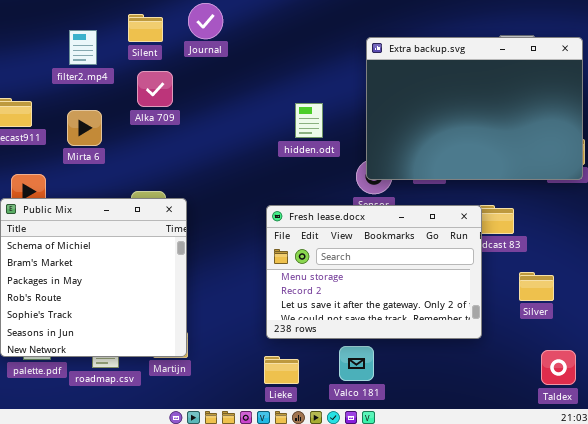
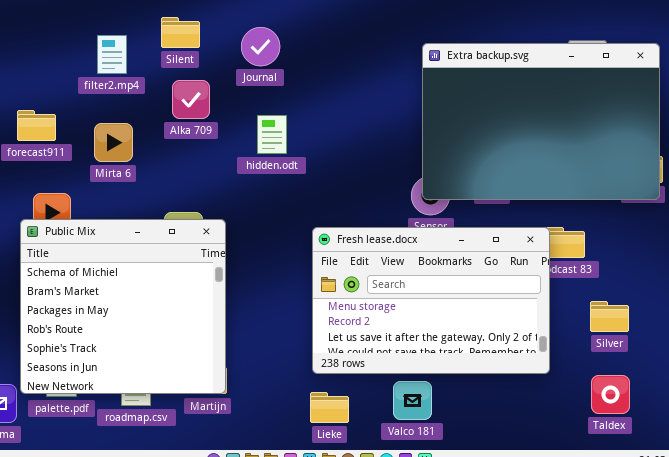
Journal: [188,3,223,39] -> [241,27,280,66], moved
hidden.odt: [295,103,323,138] -> [257,115,287,154], moved
Taldex: [541,350,576,385] -> [591,375,630,414], moved

